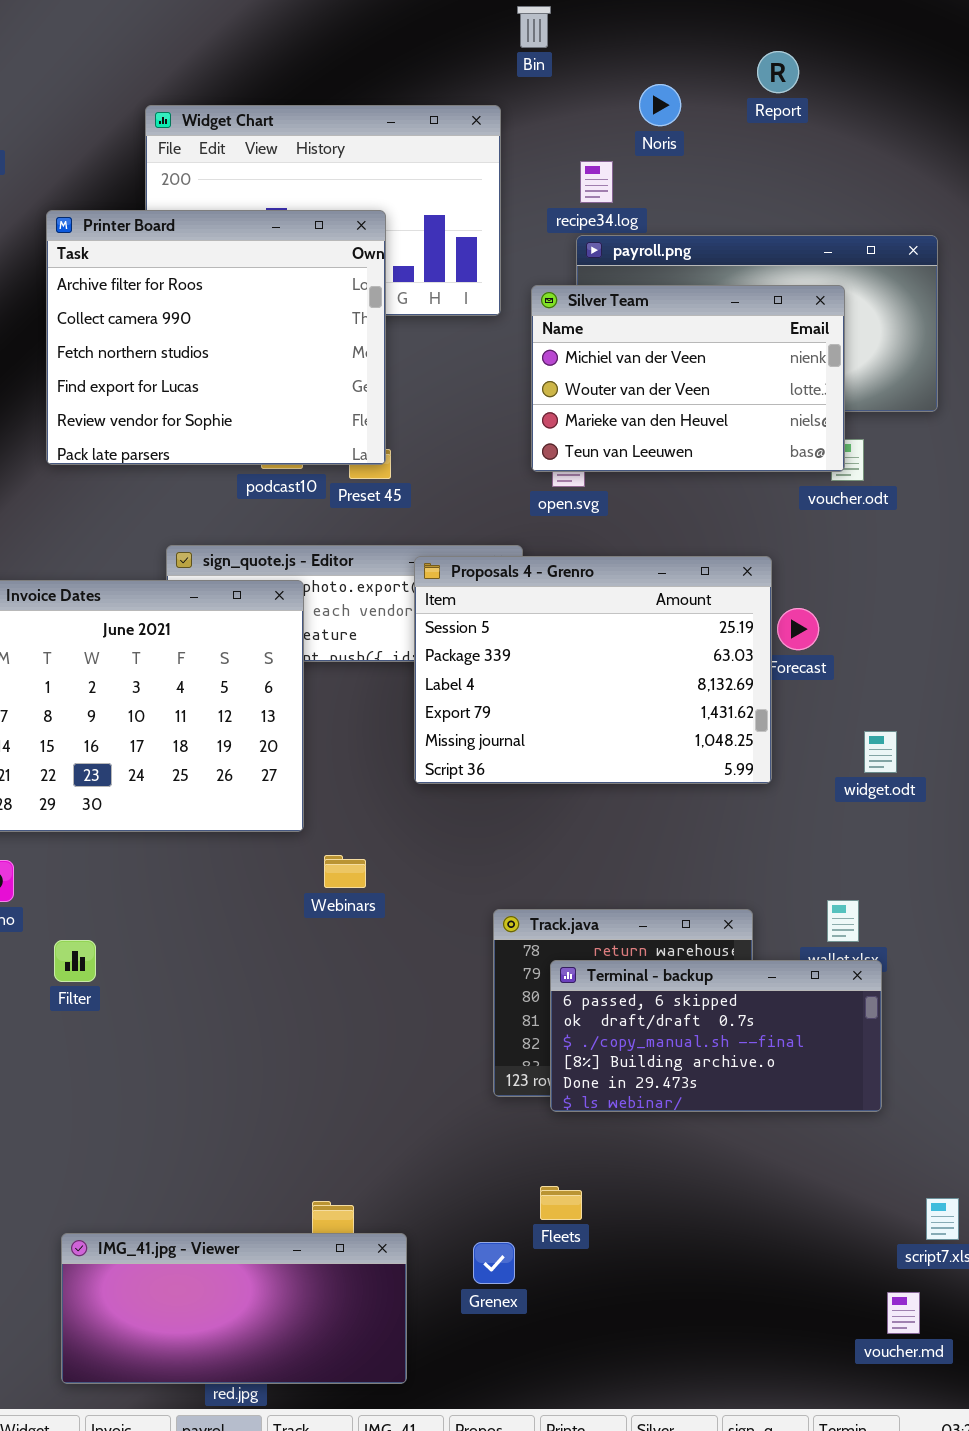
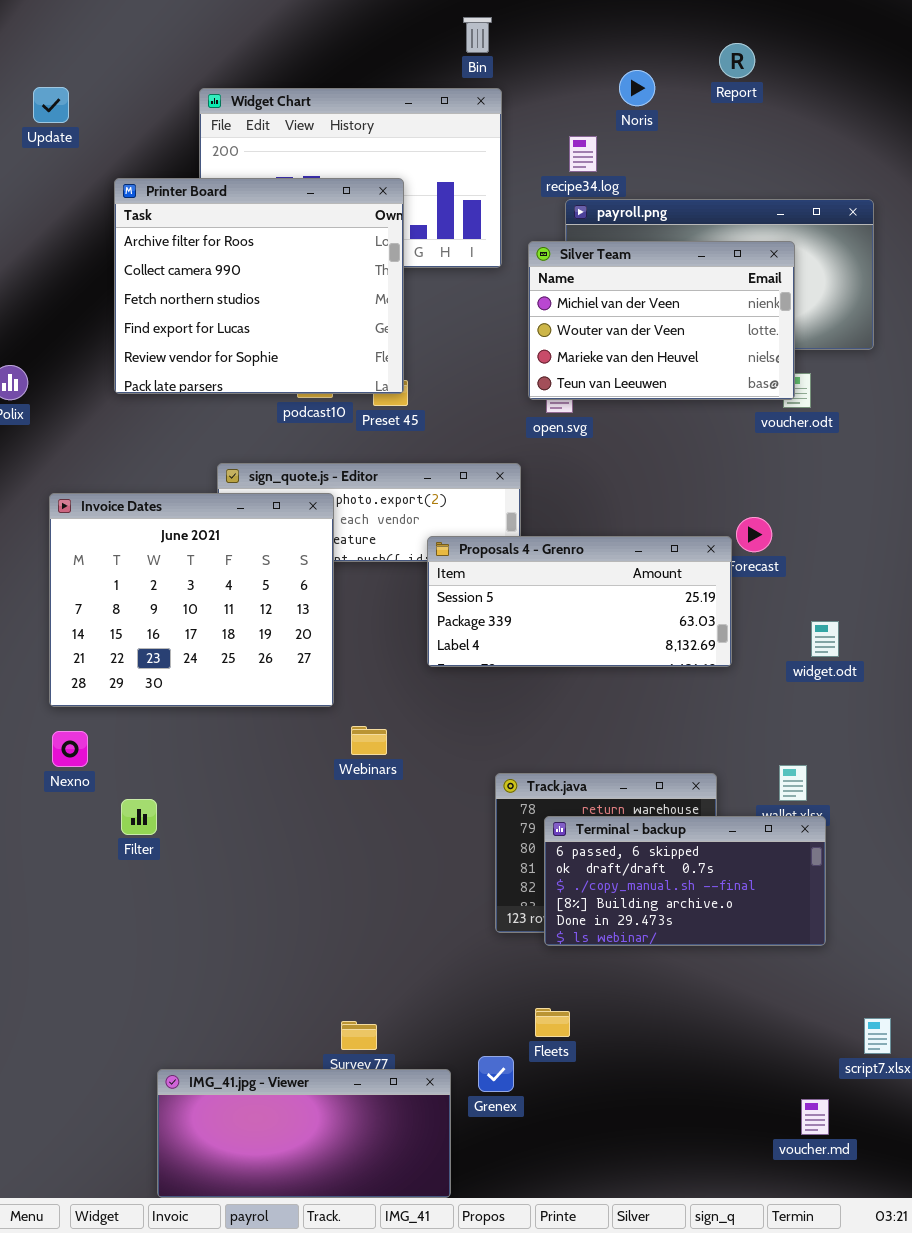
Bin: [517,6,551,48] -> [463,17,492,53], moved
Proposals 4 - Grenro: [414,556,772,784] -> [427,536,732,667], resized
IMG_41.jpg - Viewer: [61,1233,407,1384] -> [157,1069,451,1198], moved
voucher.md: [887,1292,920,1334] -> [801,1099,829,1135], moved

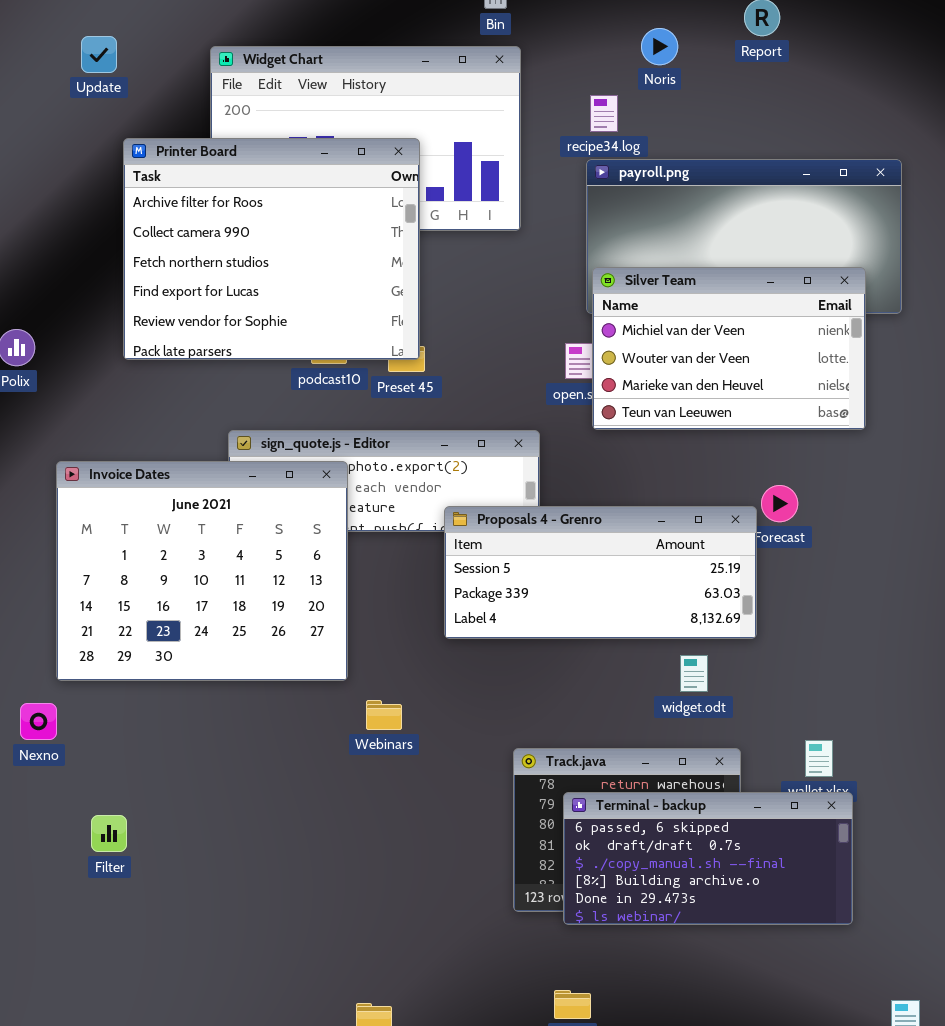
Update: [33,87,69,123] -> [81,36,117,73], moved
Silver Team: [528,241,795,400] -> [592,267,866,430], moved
widget.odt: [811,621,839,657] -> [680,655,708,692], moved
Nexno: [52,731,88,767] -> [20,703,57,740], moved
Filter: [121,799,157,835] -> [91,815,127,852], moved

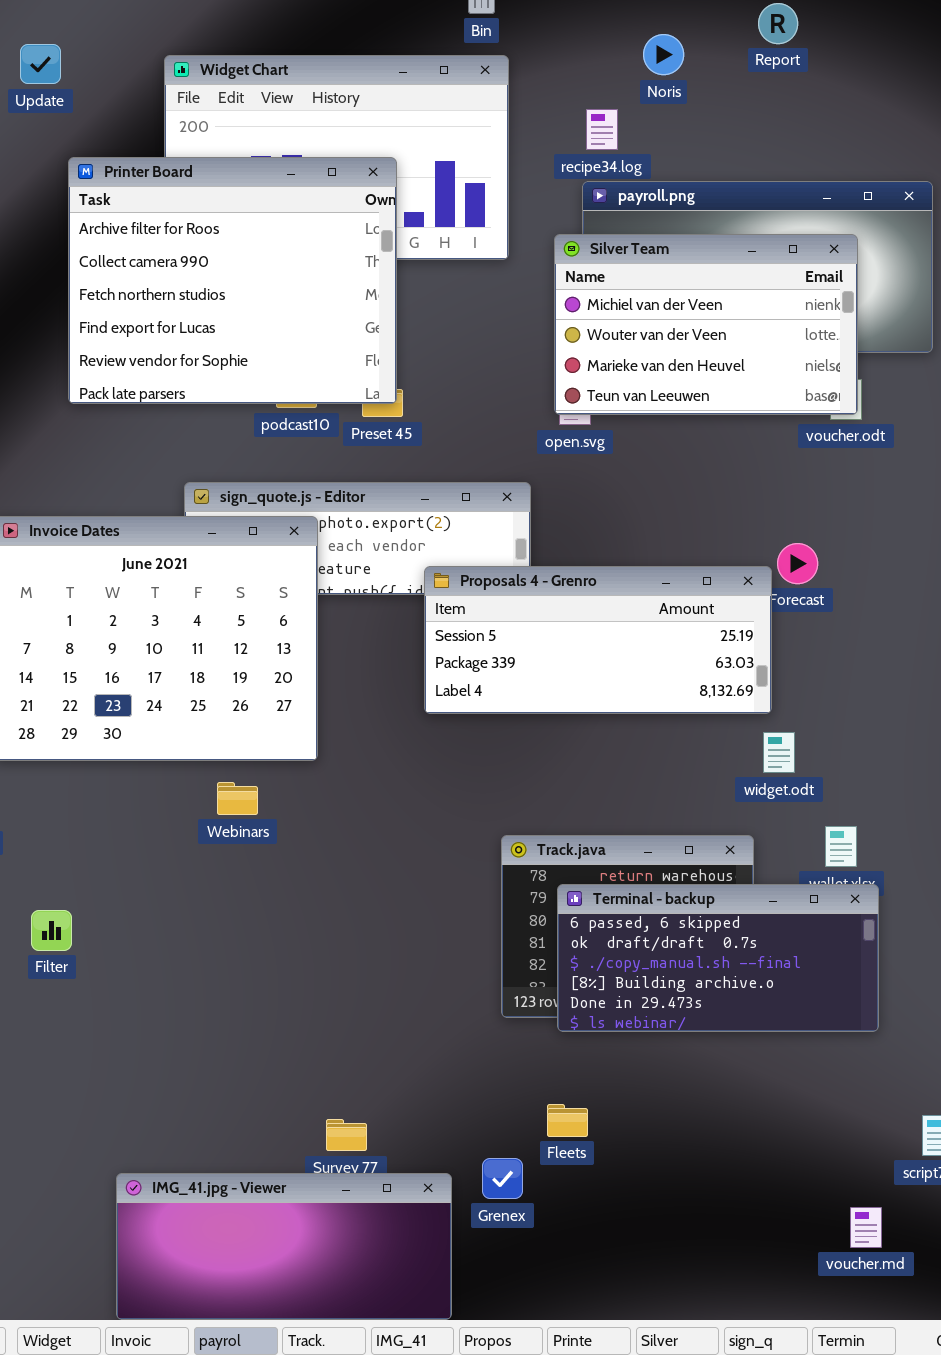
Silver Team: [592,267,866,430] -> [554,234,858,415], moved
widget.odt: [680,655,708,692] -> [763,732,795,773], moved
Webinars: [366,700,402,730] -> [217,782,258,815], moved

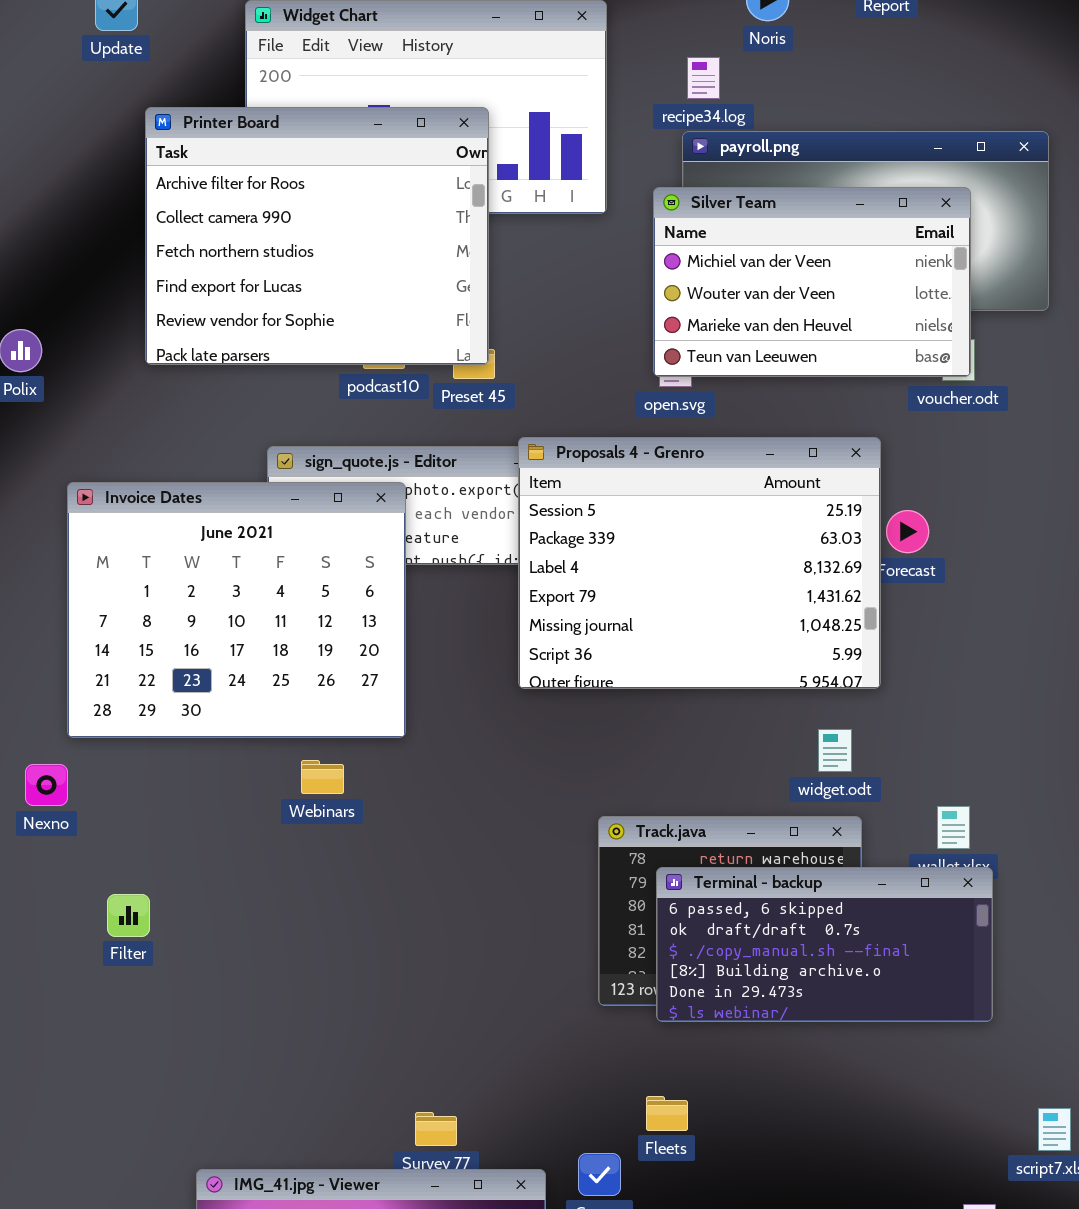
Proposals 4 - Grenro: [424,566,772,714] -> [518,437,881,689], resized
widget.odt: [763,732,795,773] -> [818,729,852,772], moved

